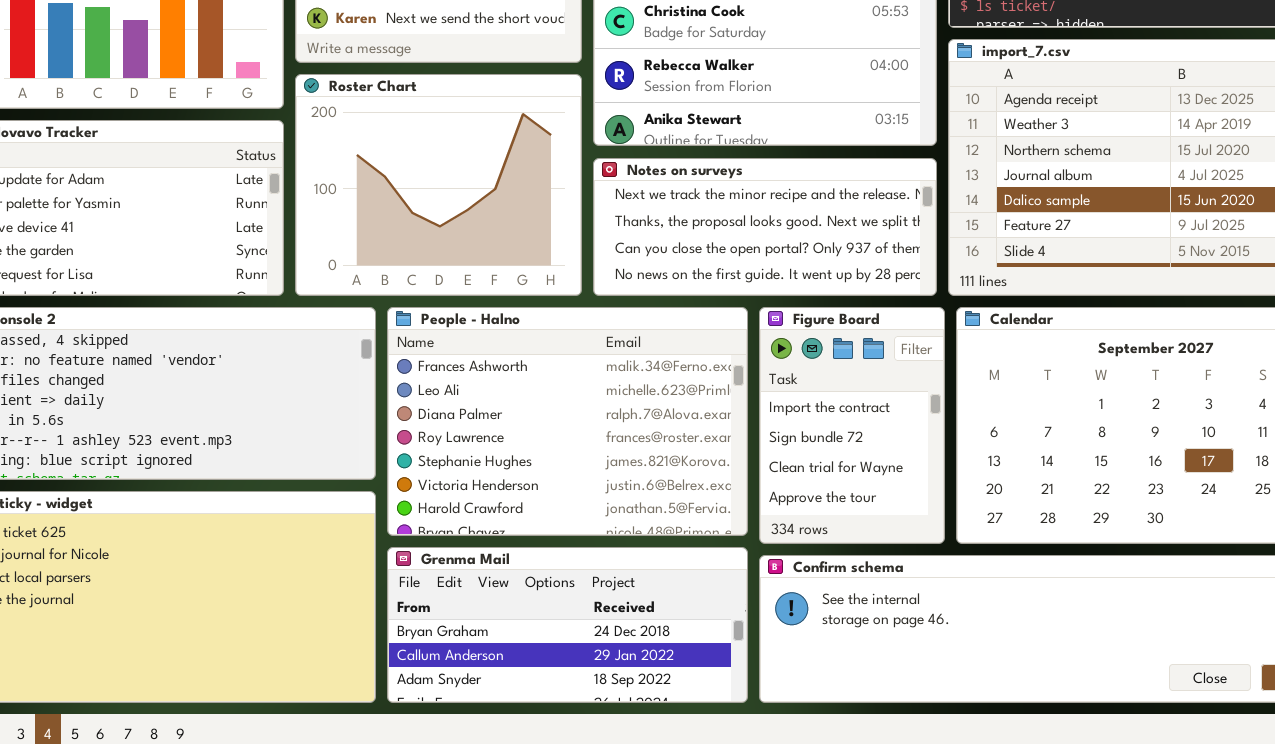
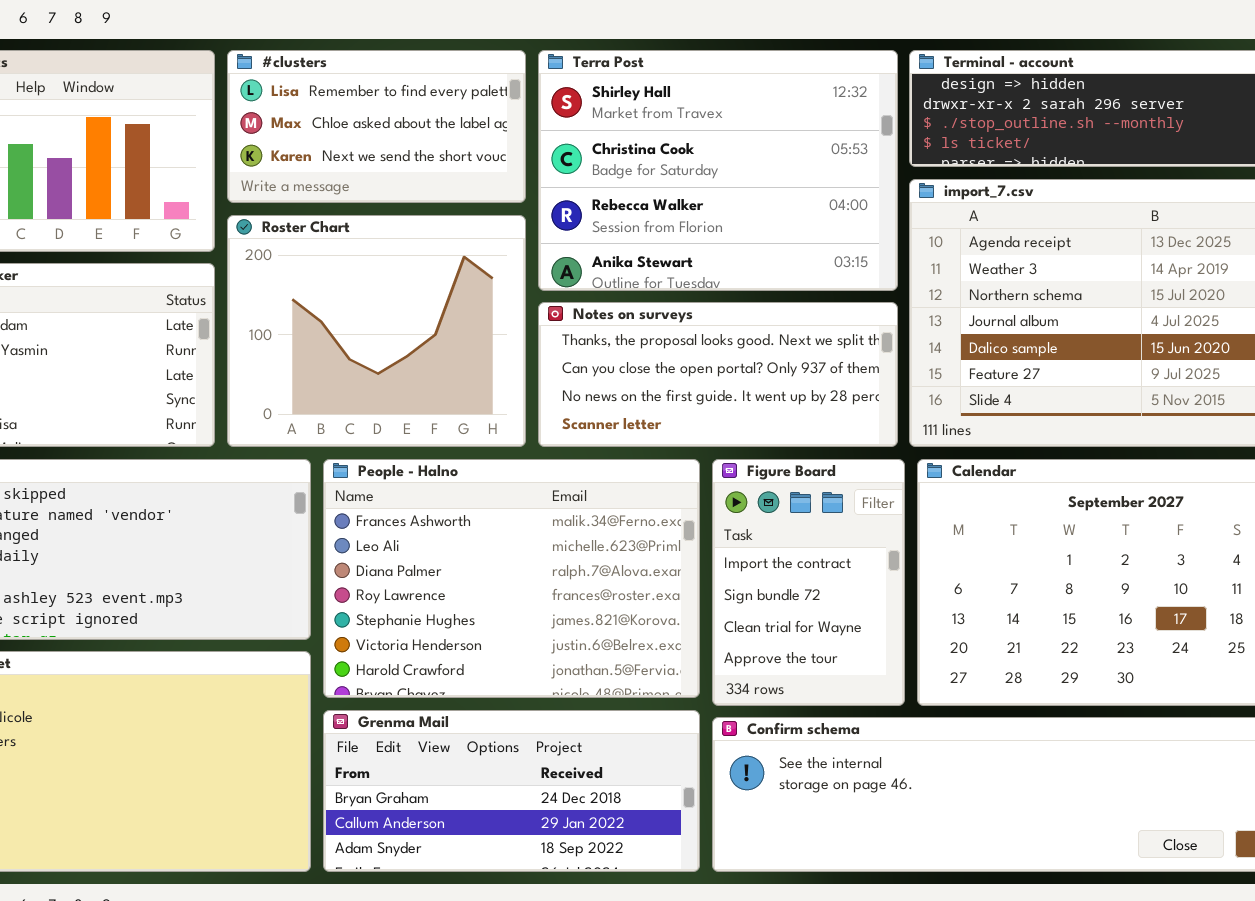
Notes on surveys: [593,158,937,296] -> [538,302,898,447], scrolled down 1 row

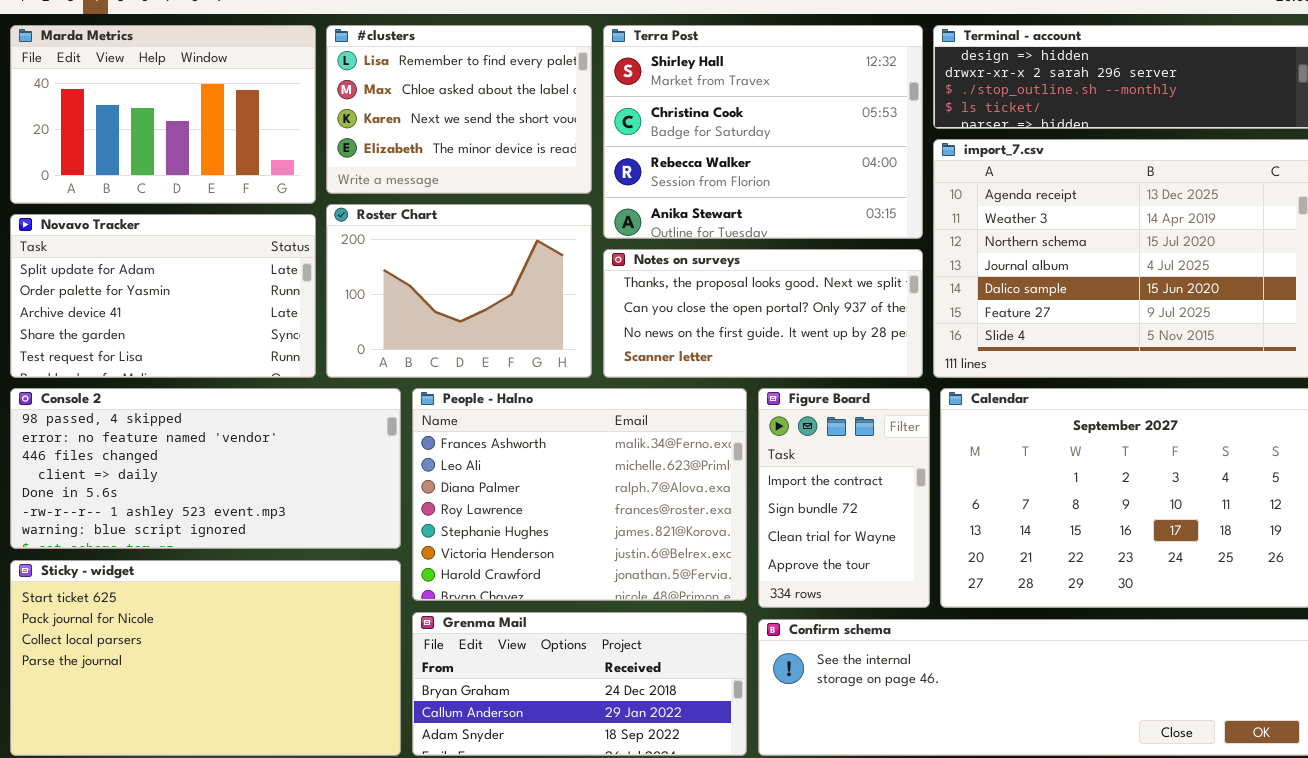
#clusters: [227,50,526,203] -> [326,25,592,194], resized
Roster Chart: [227,215,526,447] -> [326,204,592,378], resized

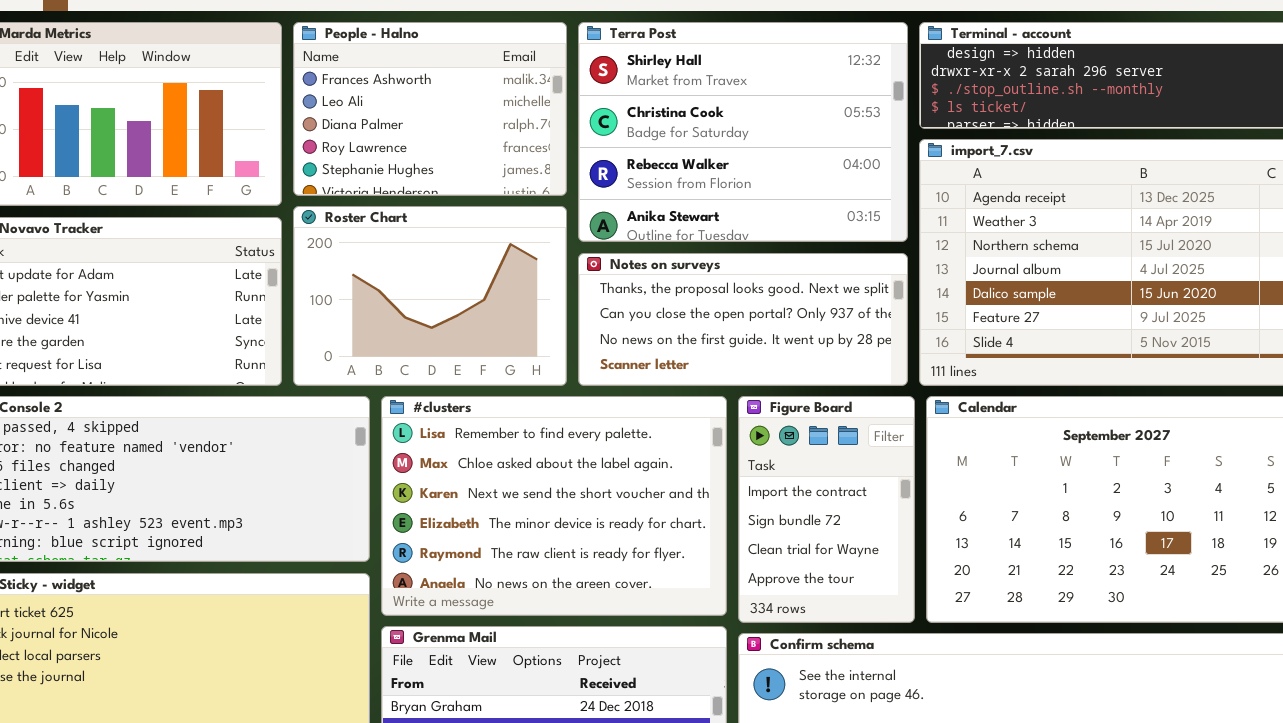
#clusters: [326,25,592,194] -> [381,396,727,616], moved, resized
People - Halno: [412,388,747,601] -> [293,22,567,196], moved, resized

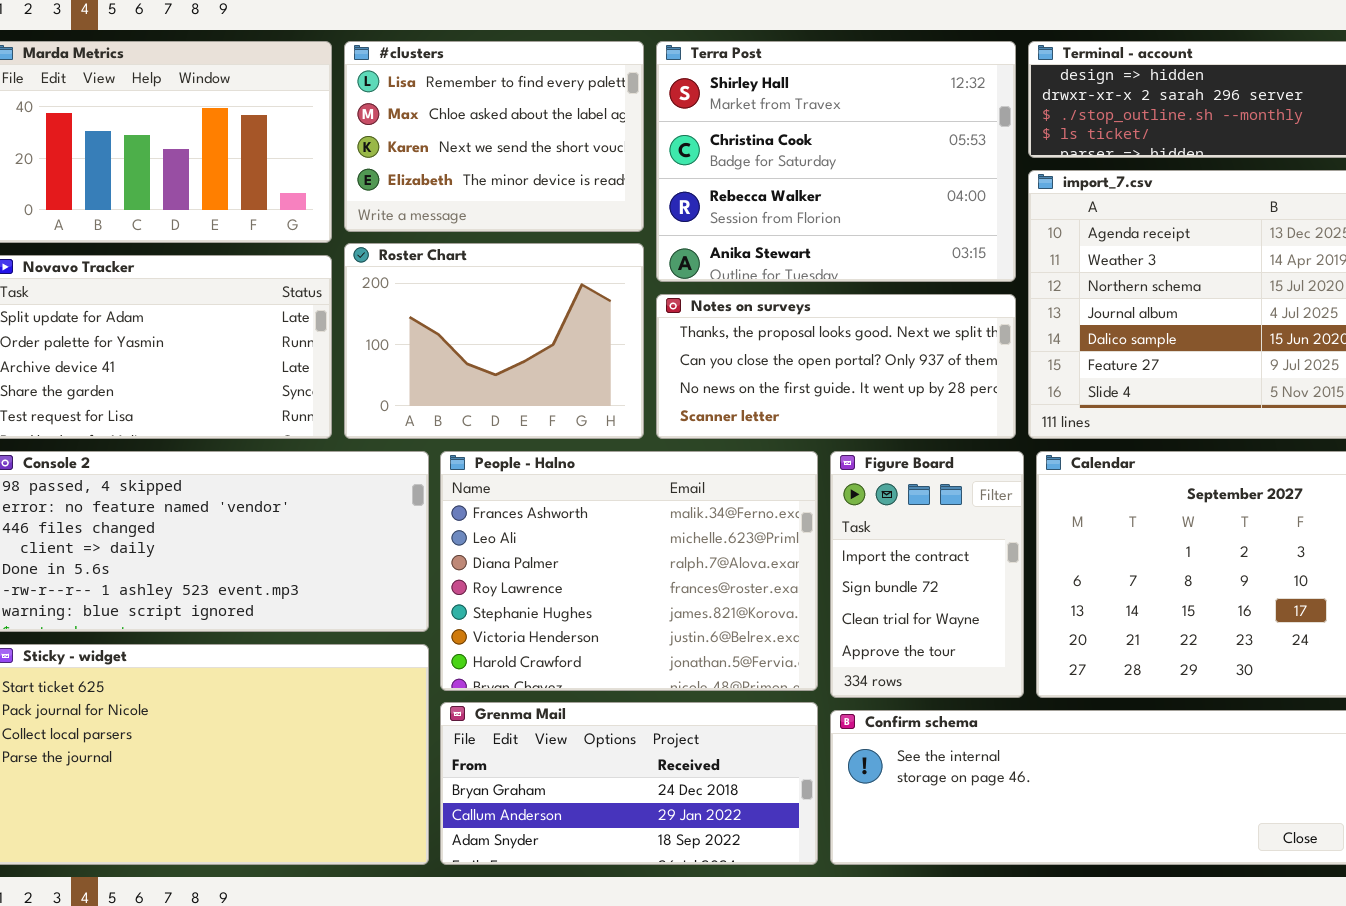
People - Halno: [293,22,567,196] -> [440,451,818,691], moved, resized
#clusters: [381,396,727,616] -> [344,41,644,232], moved, resized

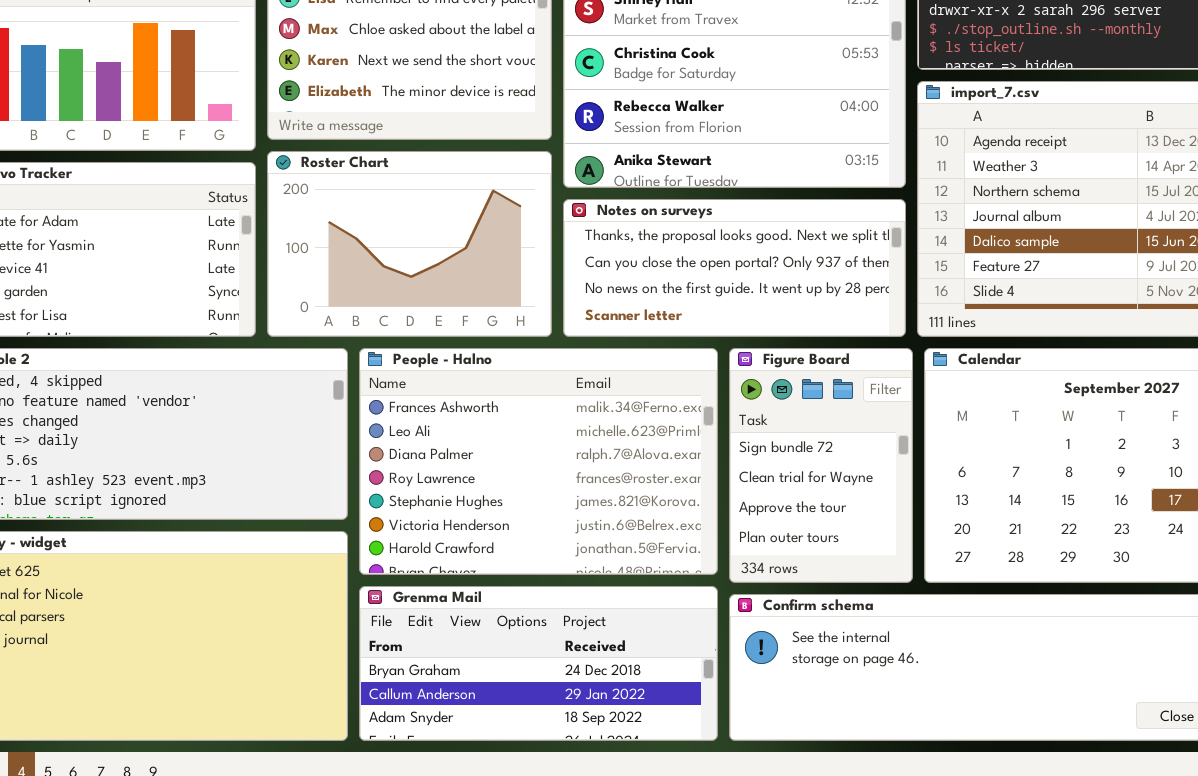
Figure Board: [830,451,1024,698] -> [729,348,913,583], scrolled down 1 row

